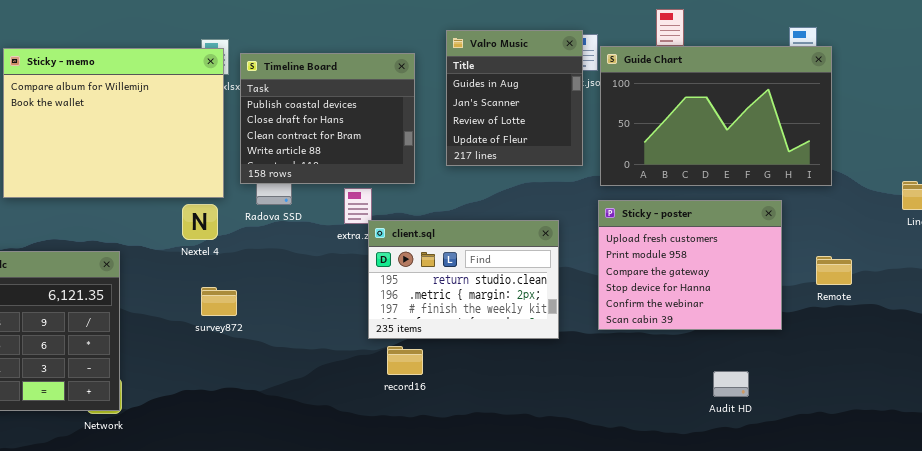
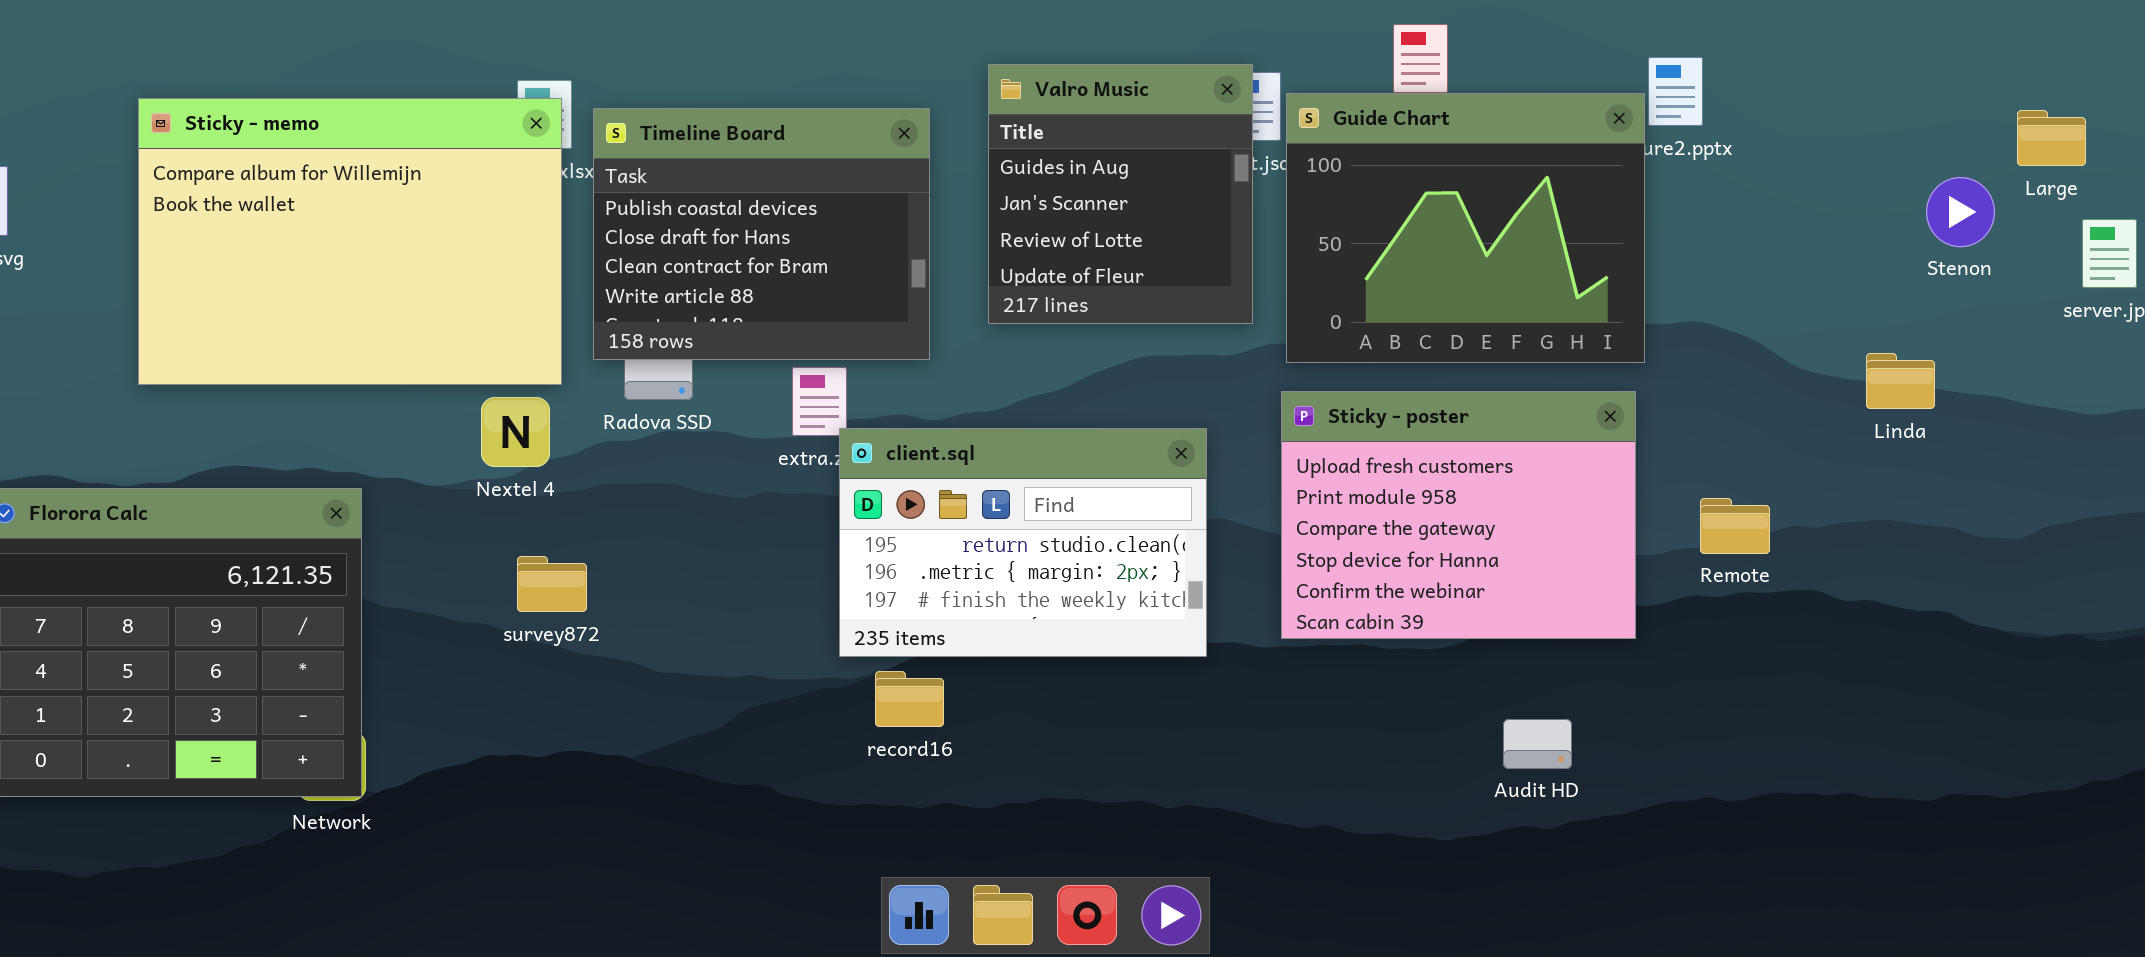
Guide Chart: [600,46,832,186] -> [1286,93,1645,363], resized

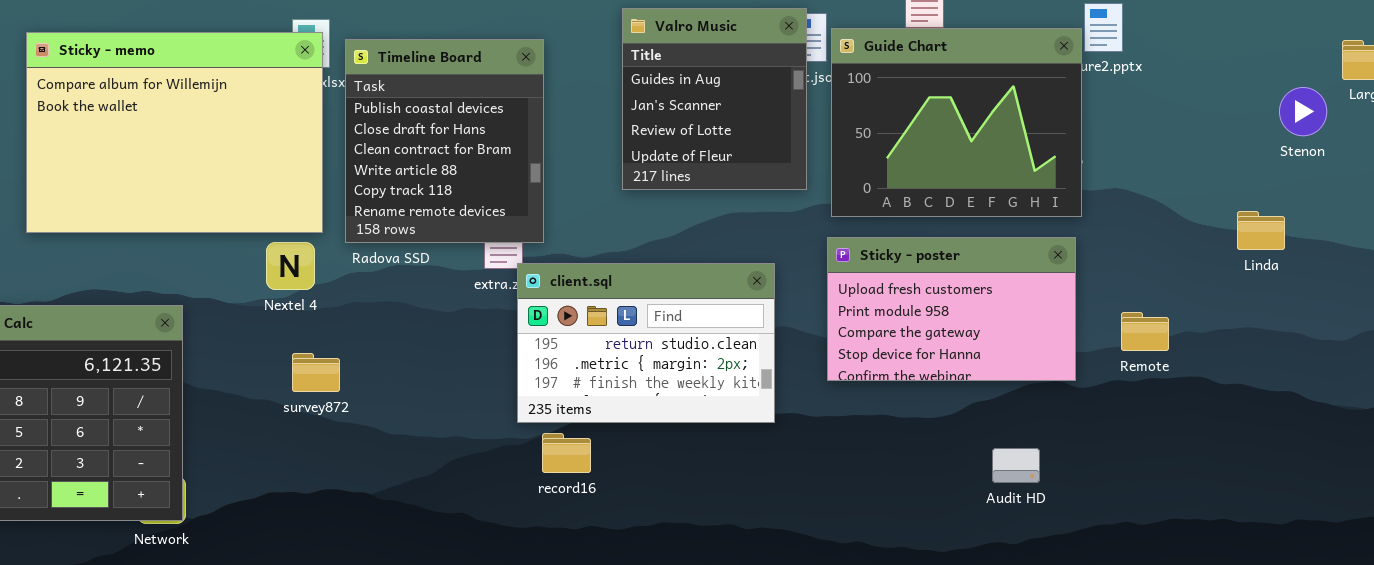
Timeline Board: [593,108,930,360] -> [345,39,544,243], resized
Sticky - poster: [1281,391,1636,639] -> [827,237,1076,381], resized
Audit HD: [1503,719,1572,769] -> [992,448,1040,483], moved

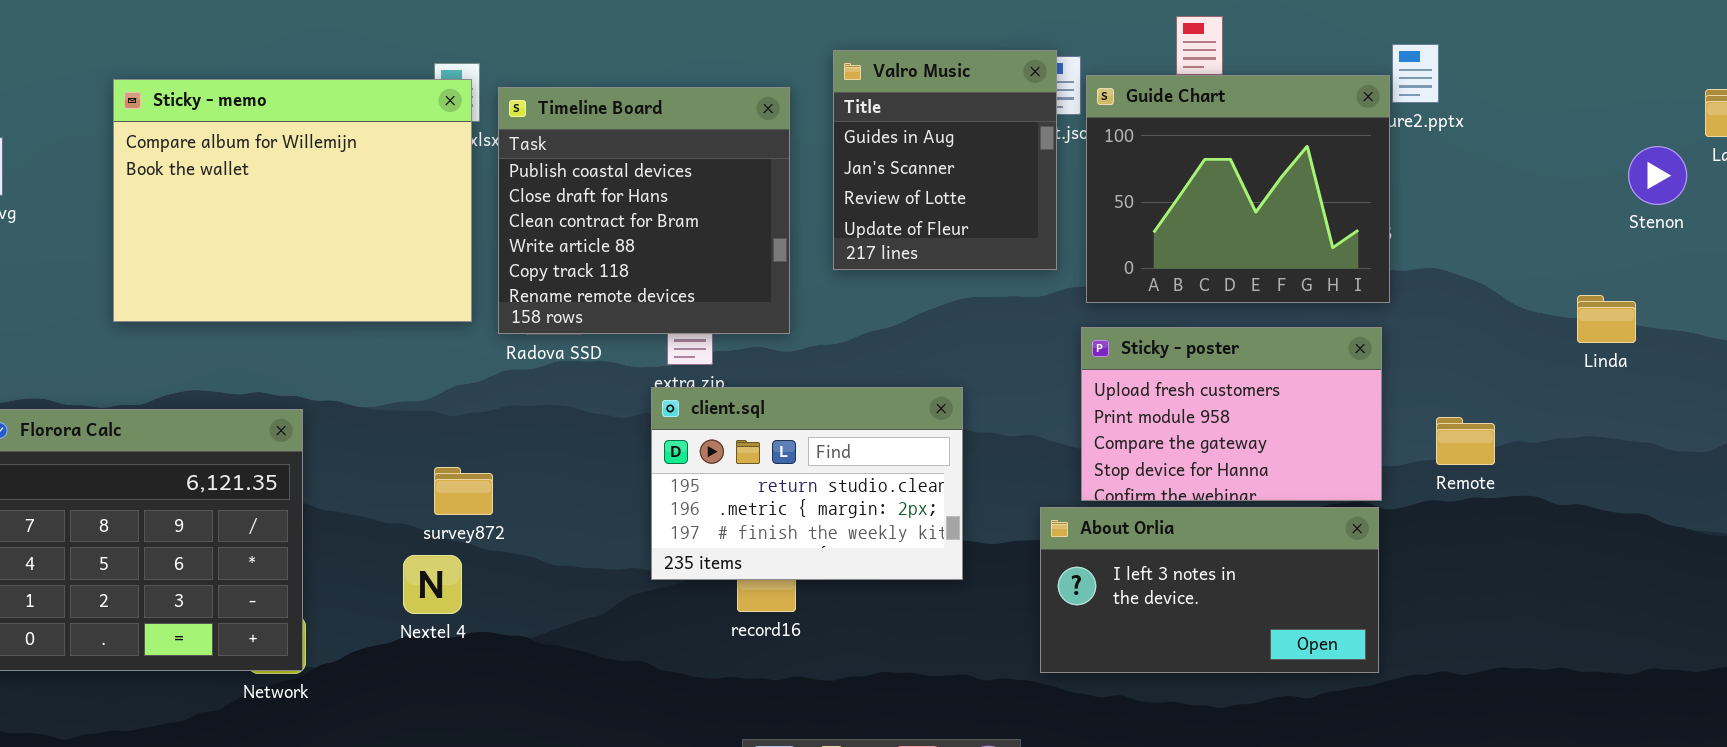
Timeline Board: [345,39,544,243] -> [498,87,790,334], resized
Nextel 4: [266,242,315,290] -> [403,555,462,614], moved
client.sql: [517,263,775,423] -> [651,387,963,580], moved
About Orlia: none -> [1040,507,1379,673], opened

